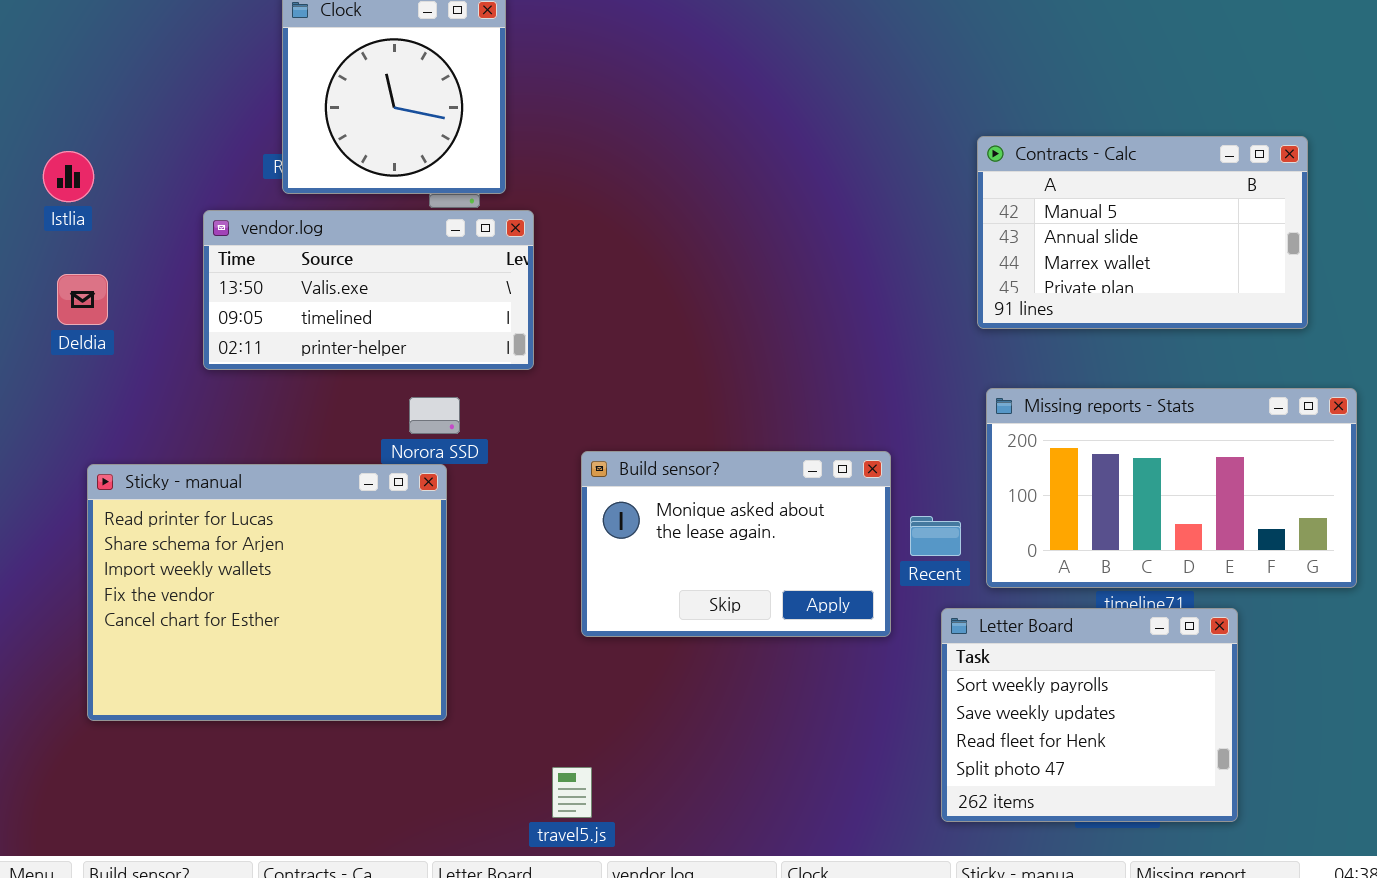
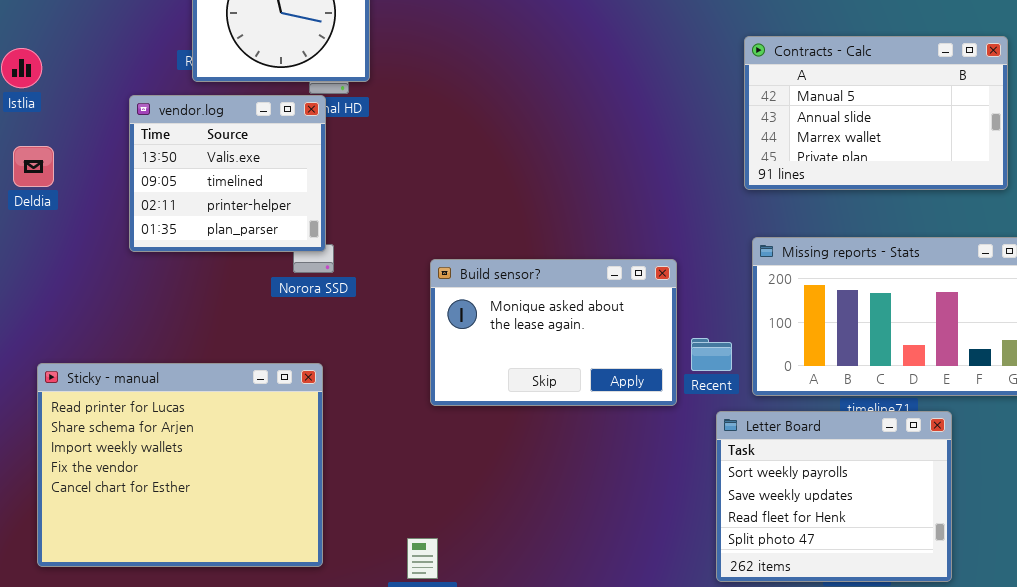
vendor.log: [203,210,534,370] -> [129,95,326,252], resized
Build sensor?: [581,451,891,637] -> [430,259,677,406], moved
Sticky - manual: [87,464,447,721] -> [37,363,323,567], moved

